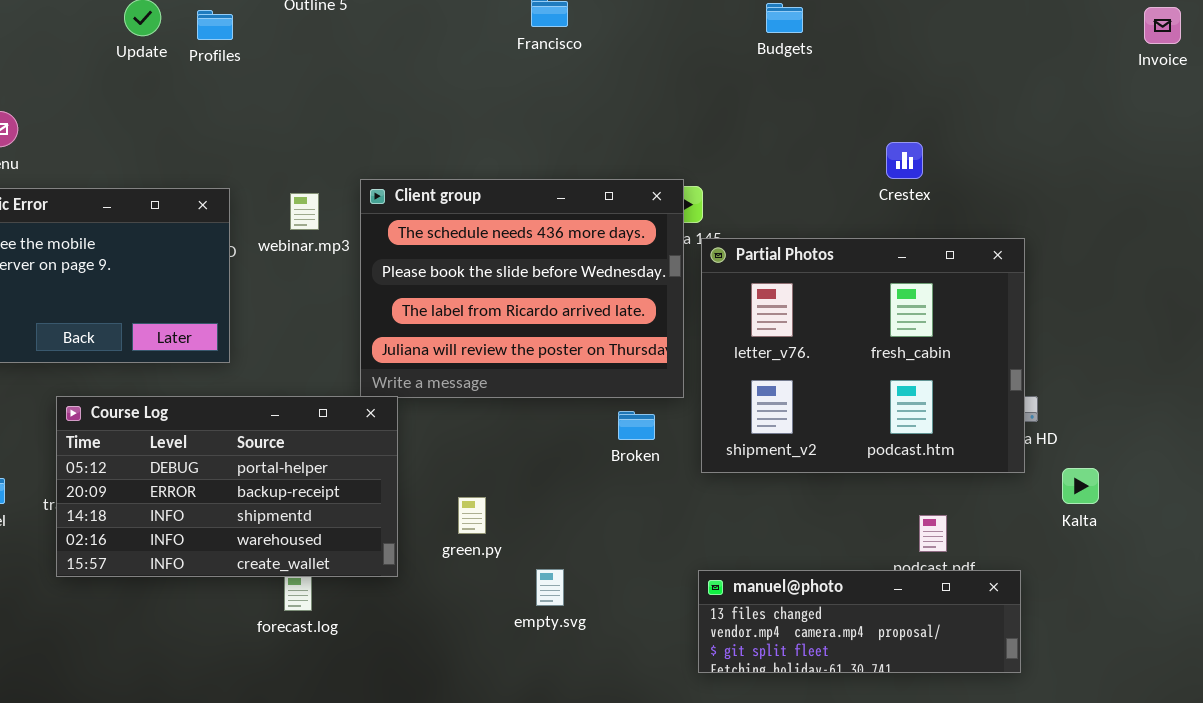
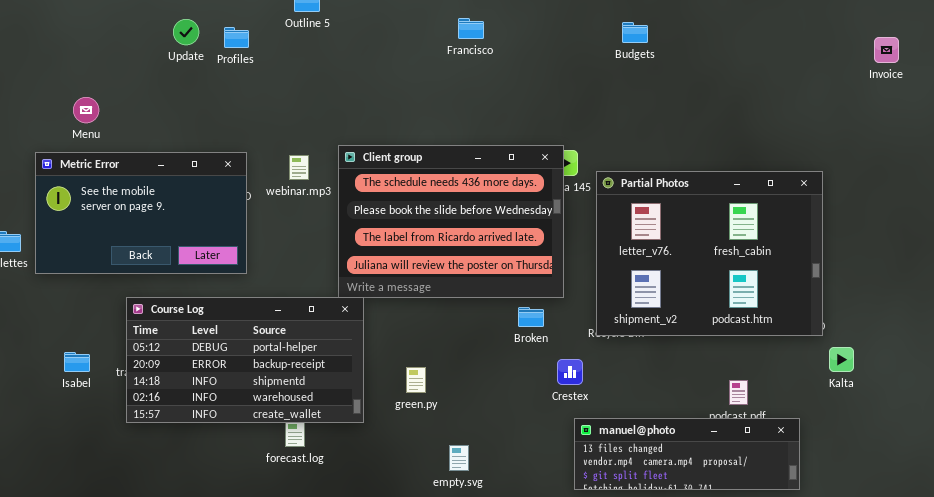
Invoice: [1144,7,1181,44] -> [874,37,899,63], moved
Crestex: [886,142,923,179] -> [557,359,583,385], moved
Partial Photos: [701,238,1025,473] -> [596,171,823,336], moved
empty.svg: [536,569,564,606] -> [449,445,469,471], moved

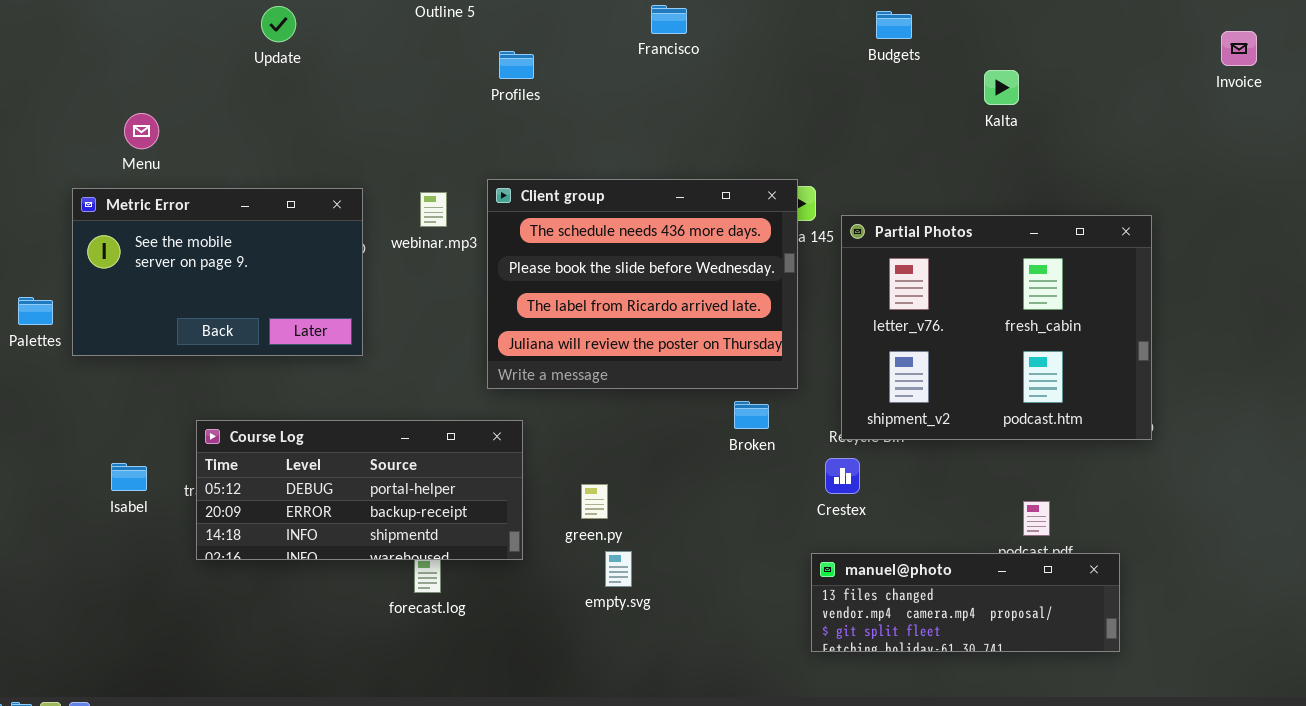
Profiles: [224,27,249,48] -> [499,51,534,79], moved
Course Log: [126,297,364,423] -> [196,420,523,560], resized
Kalta: [829,347,854,372] -> [984,70,1019,105], moved
Crestex: [557,359,583,385] -> [825,458,860,494], moved
empty.svg: [449,445,469,471] -> [605,551,632,587], moved

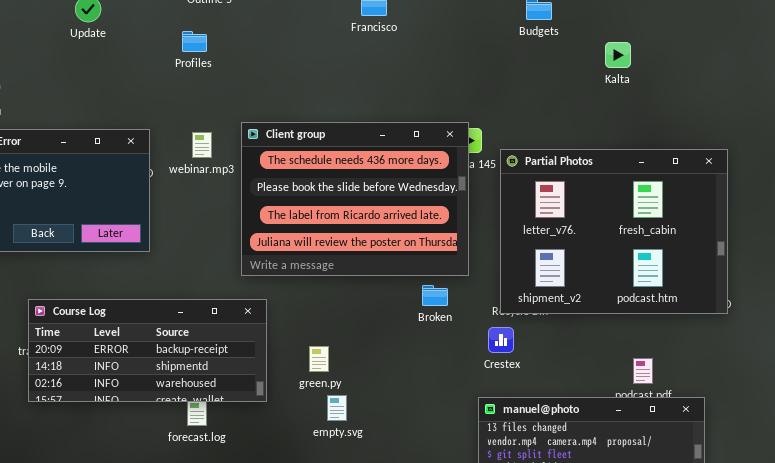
Profiles: [499,51,534,79] -> [182,31,207,52], moved
Course Log: [196,420,523,560] -> [28,299,267,402], scrolled down 1 row

